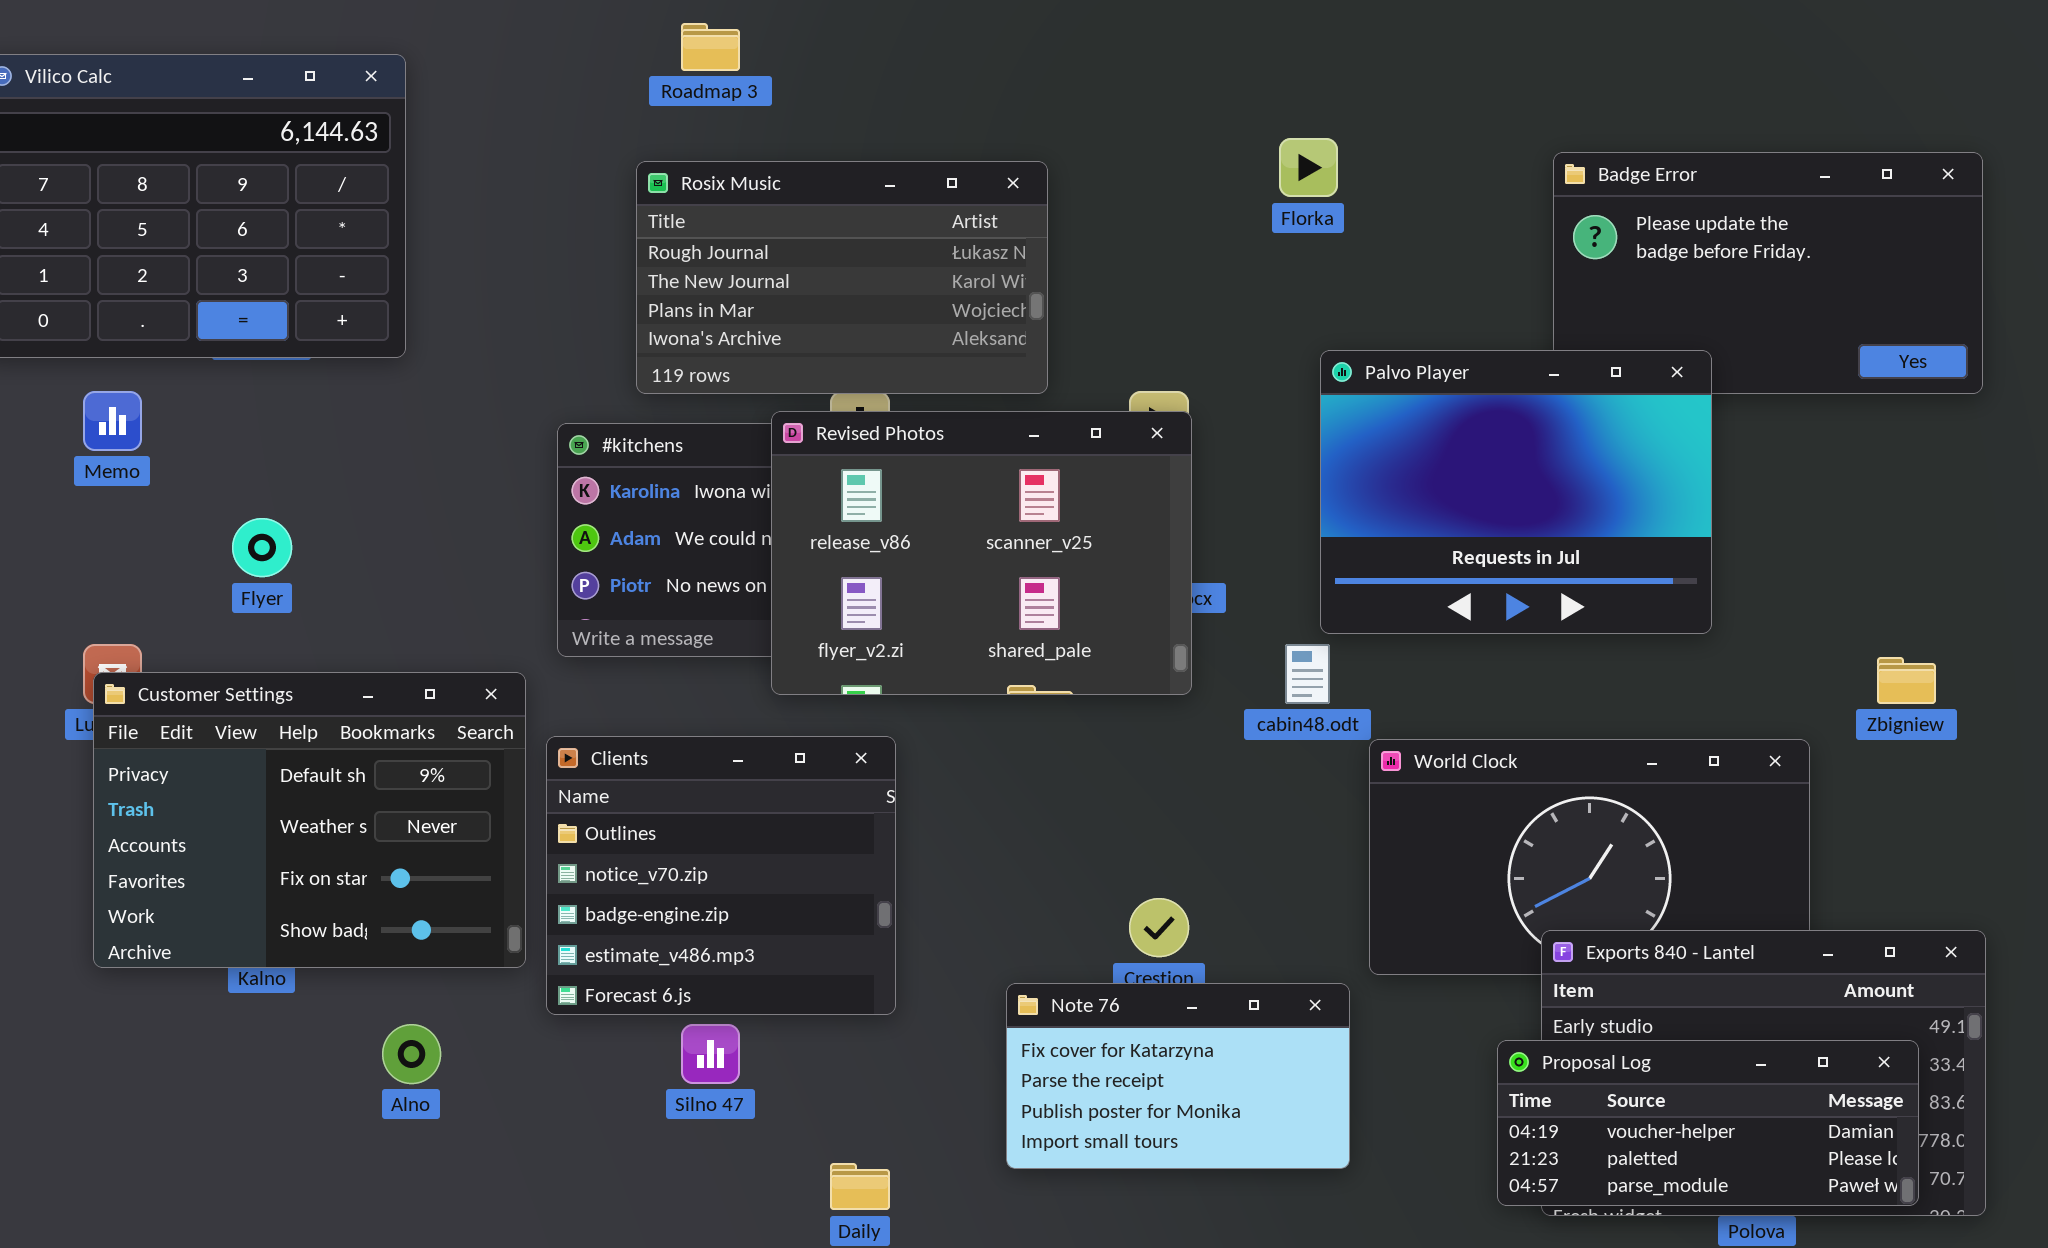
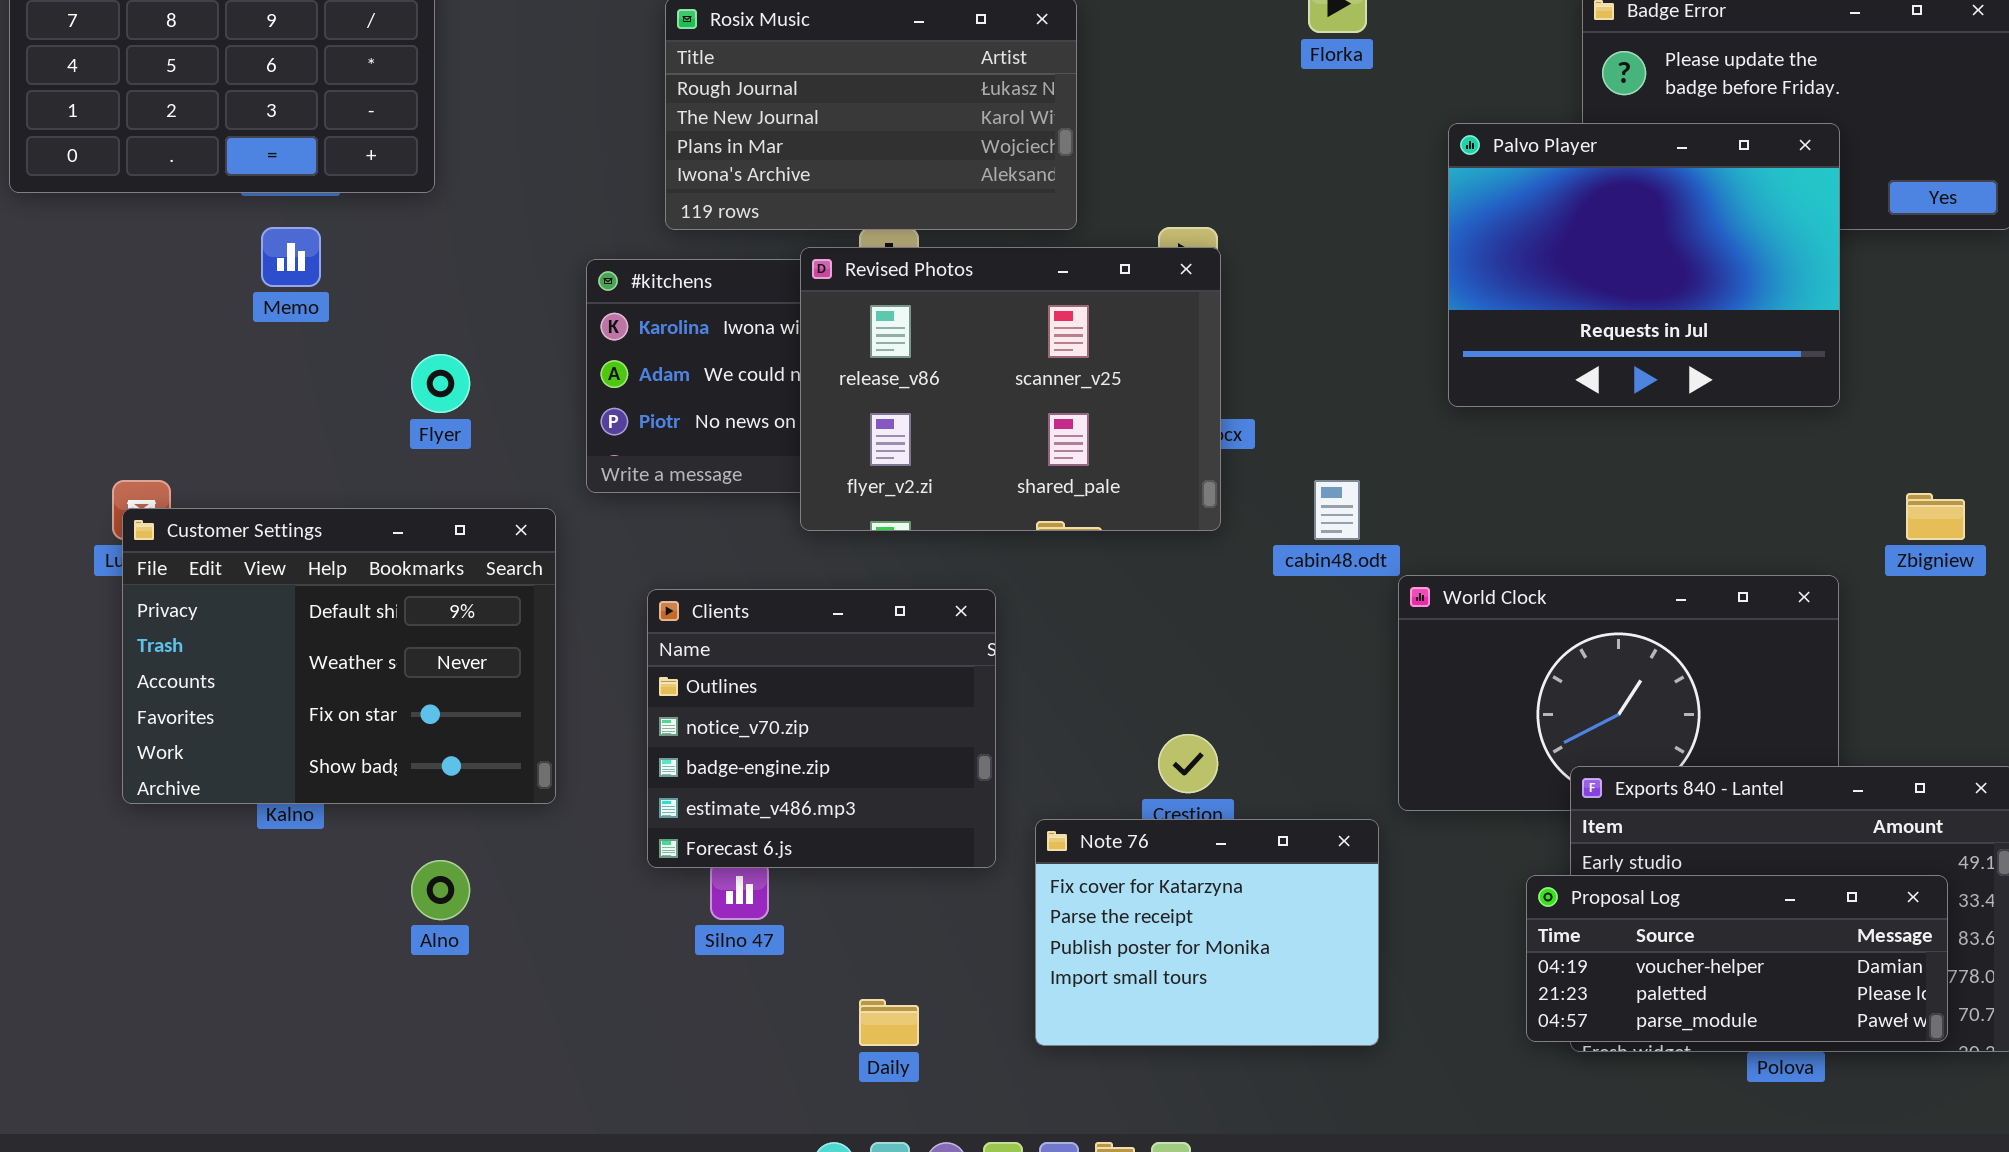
Palvo Player: [1320,350,1712,634] -> [1448,123,1840,407], moved
Memo: [83,391,142,451] -> [261,227,321,287], moved
Flyer: [232,518,292,577] -> [411,354,470,413], moved
Clients: [546,736,896,1015] -> [647,589,996,868], moved
Note 76: [1006,983,1350,1169] -> [1035,819,1379,1046], resized

